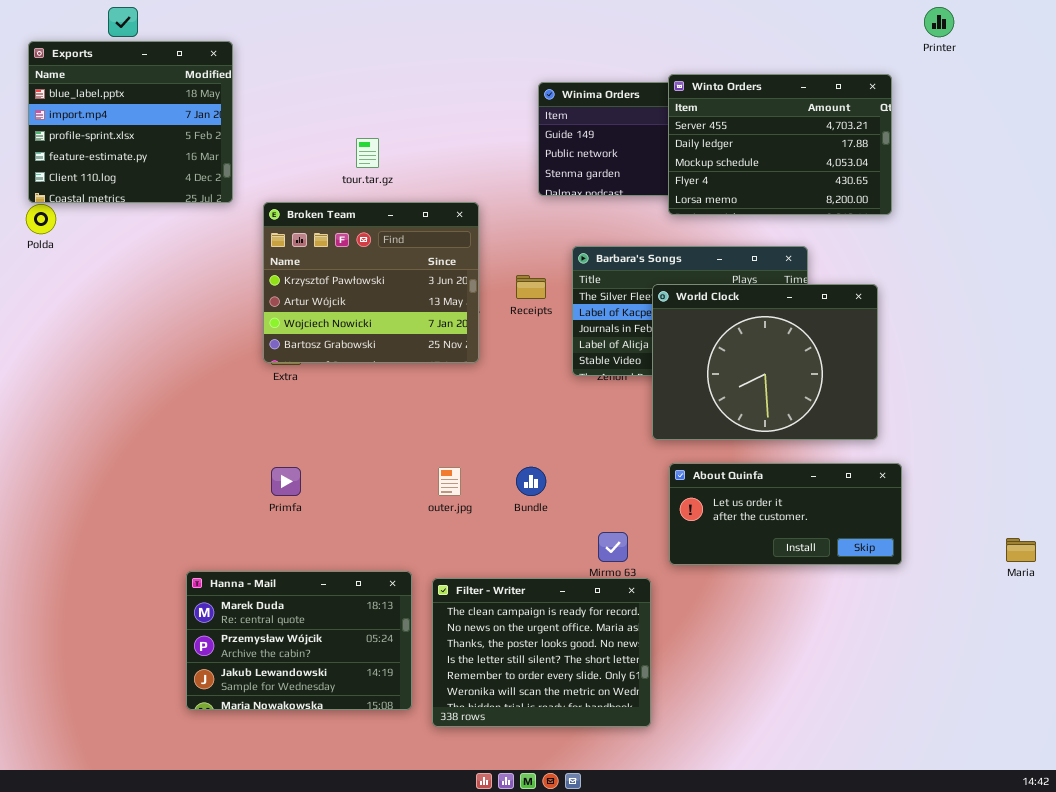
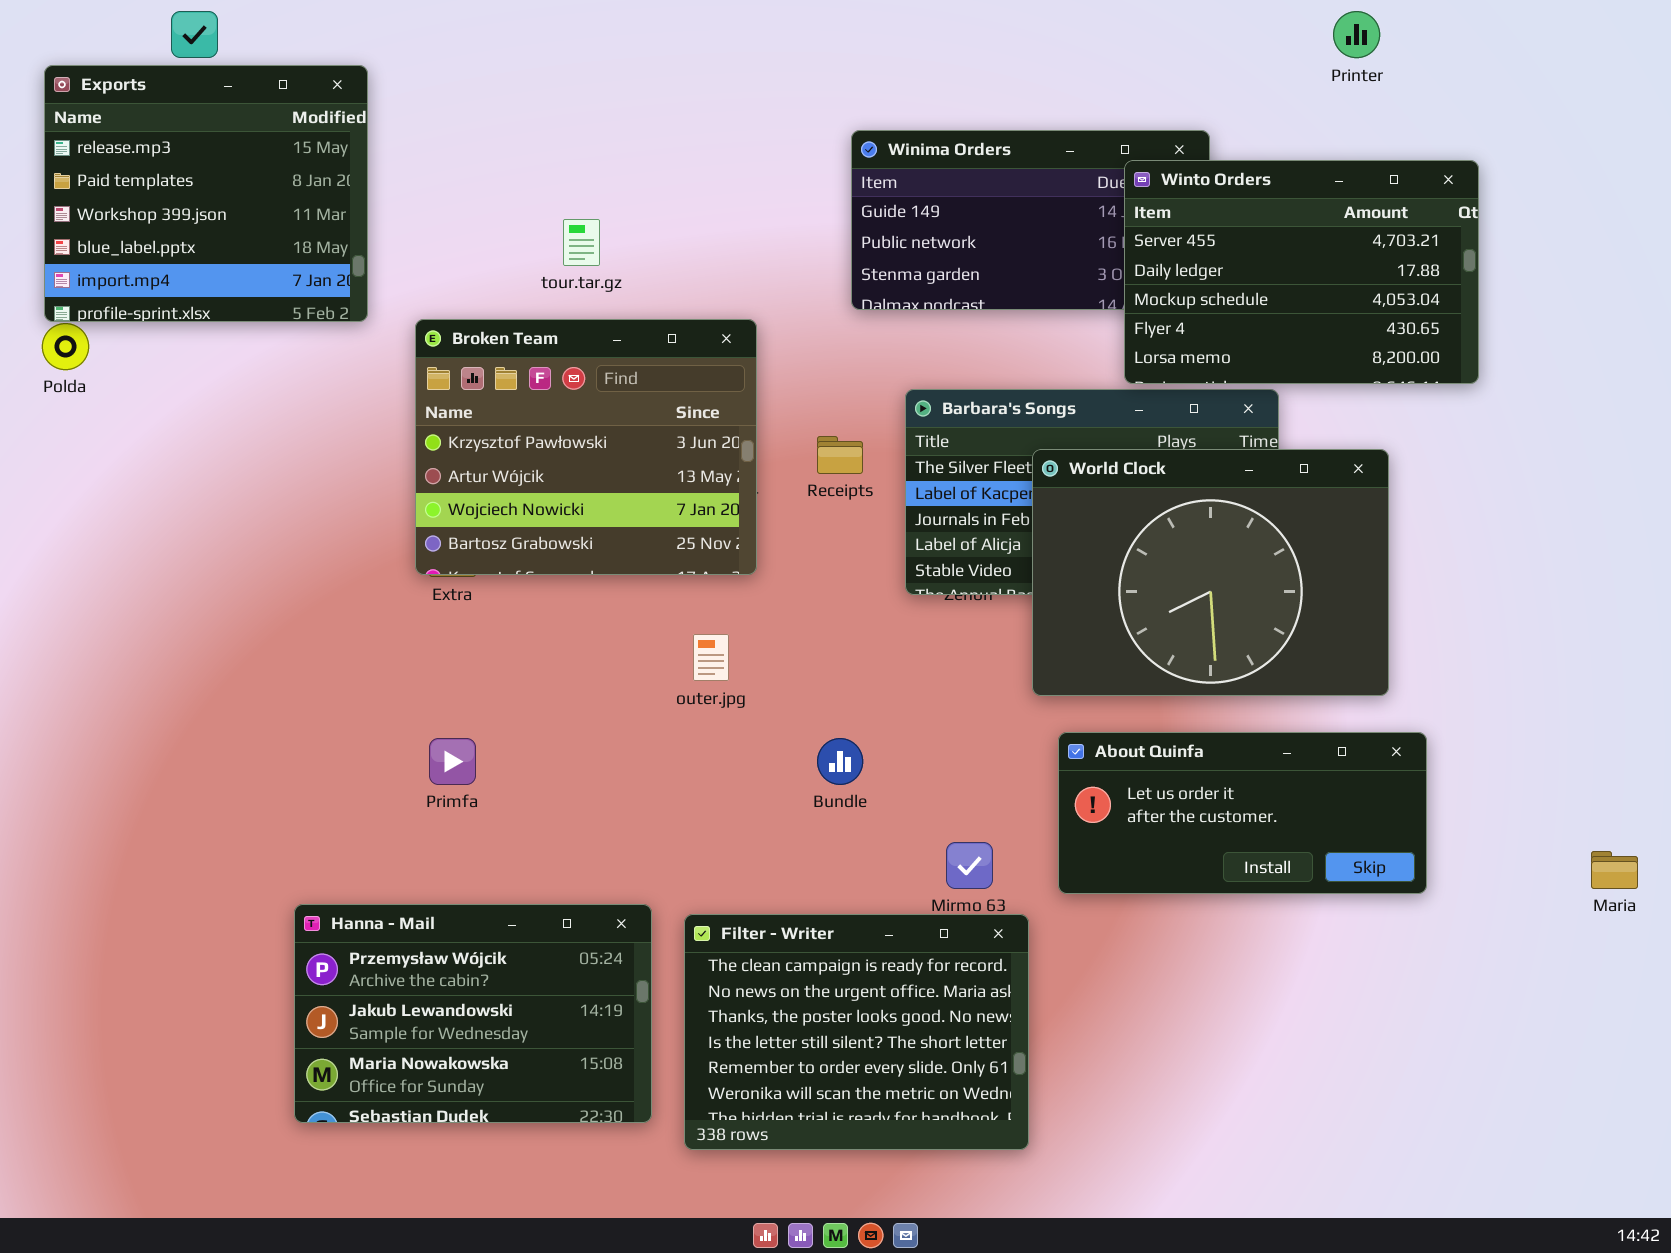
Printer: [924,7,954,37] -> [1333,11,1380,58], moved
Exports: [28,41,233,203] -> [44,65,368,322], scrolled up 3 rows
Winto Orders: [668,74,892,215] -> [1124,160,1479,384], moved
outer.jpg: [438,467,461,496] -> [693,634,729,681], moved
Hanna - Mail: [186,571,412,710] -> [294,904,652,1123], scrolled down 1 row

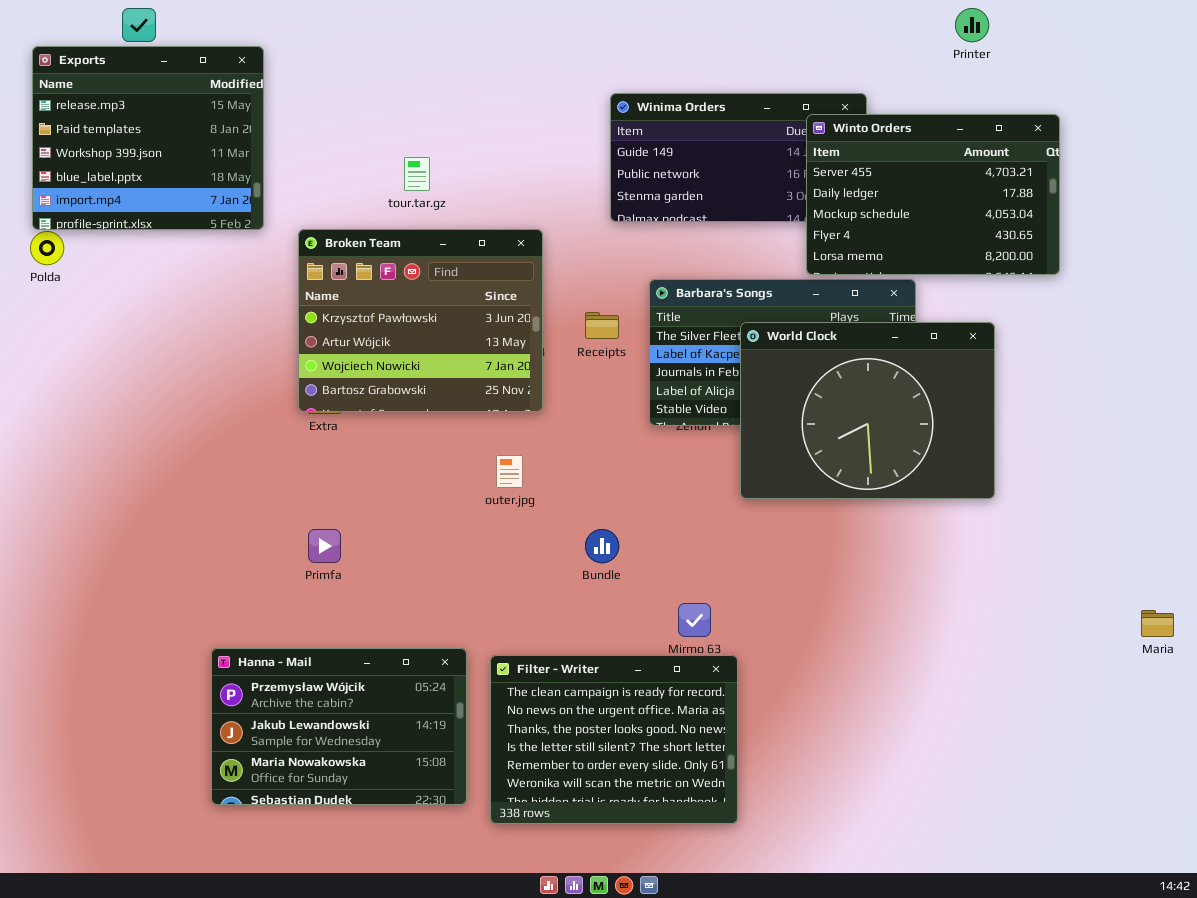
About Quinfa: [1058,732,1427,894] -> none, closed

